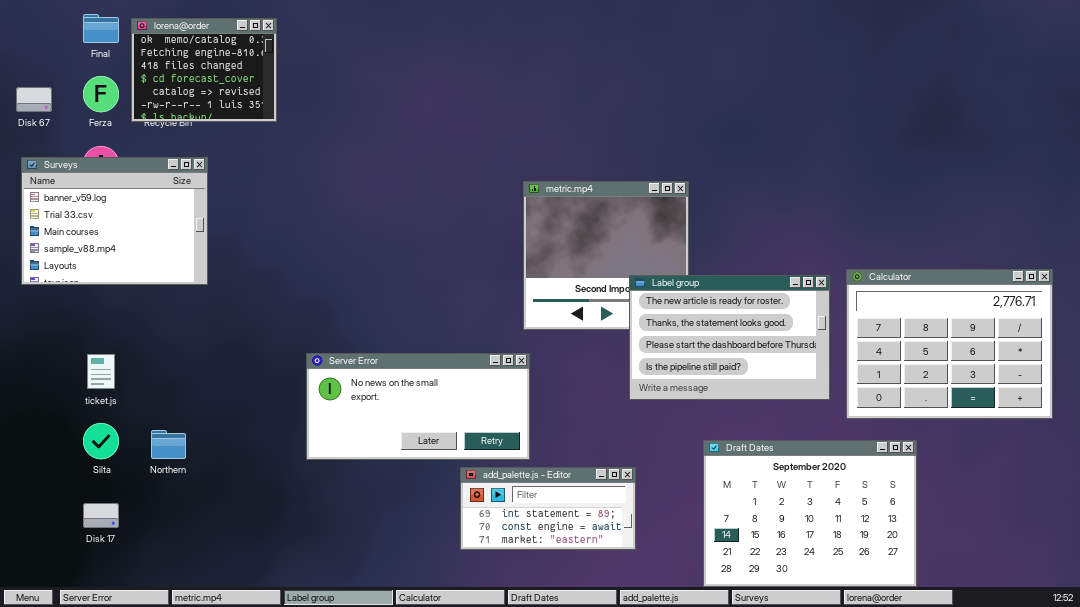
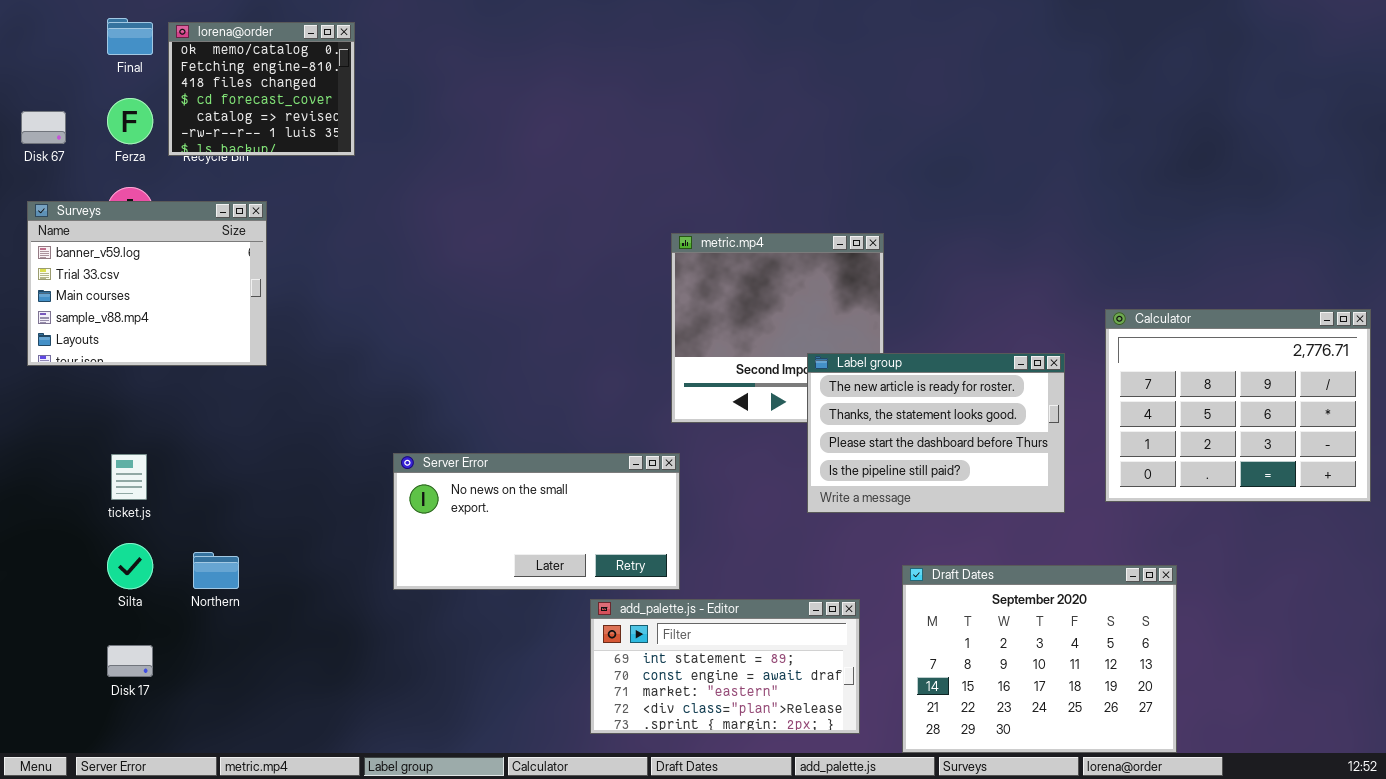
Calculator: [846,269,1053,419] -> [1105,309,1371,502], moved
add_palette.js - Editor: [460,467,636,550] -> [590,599,860,734], resized

